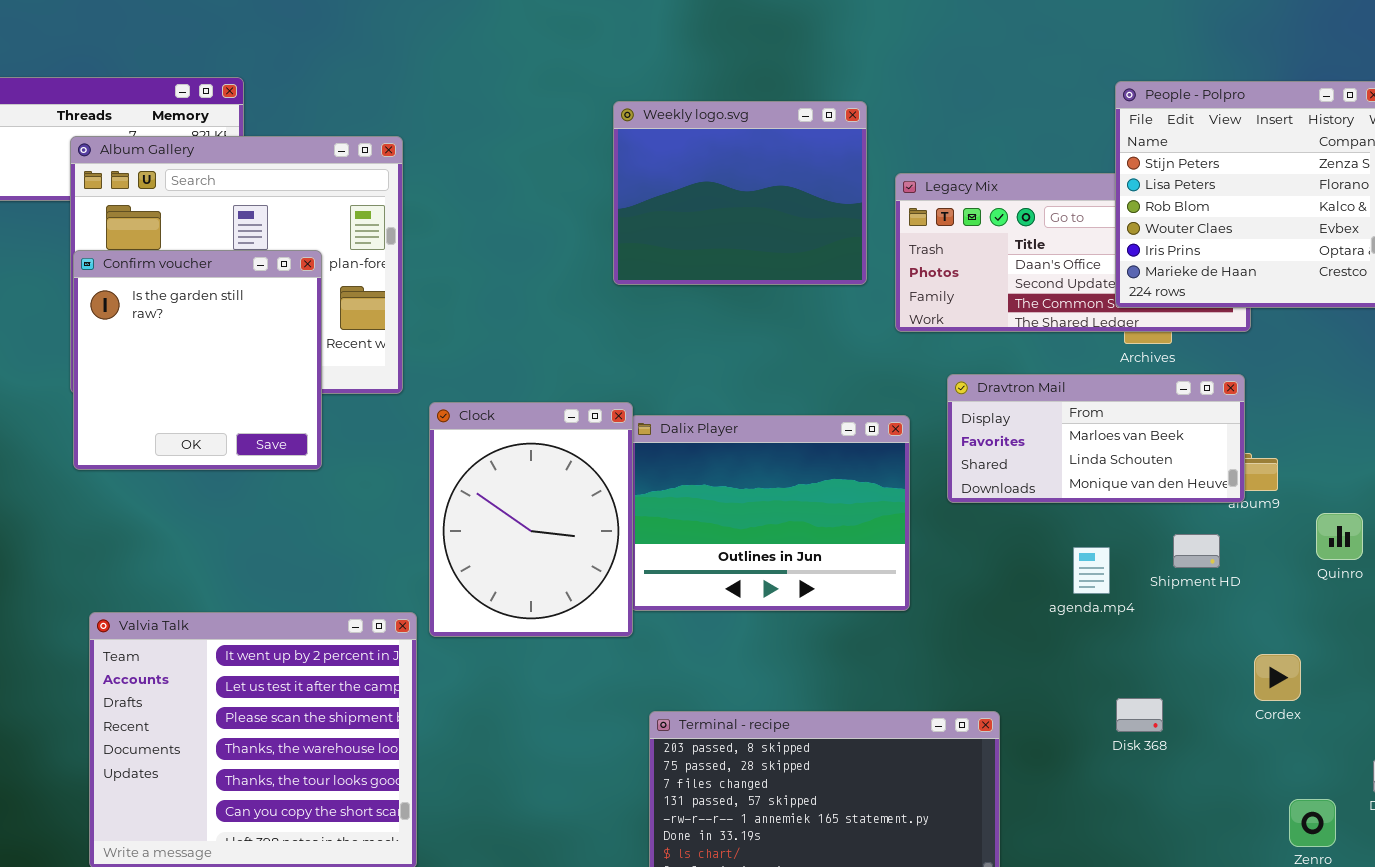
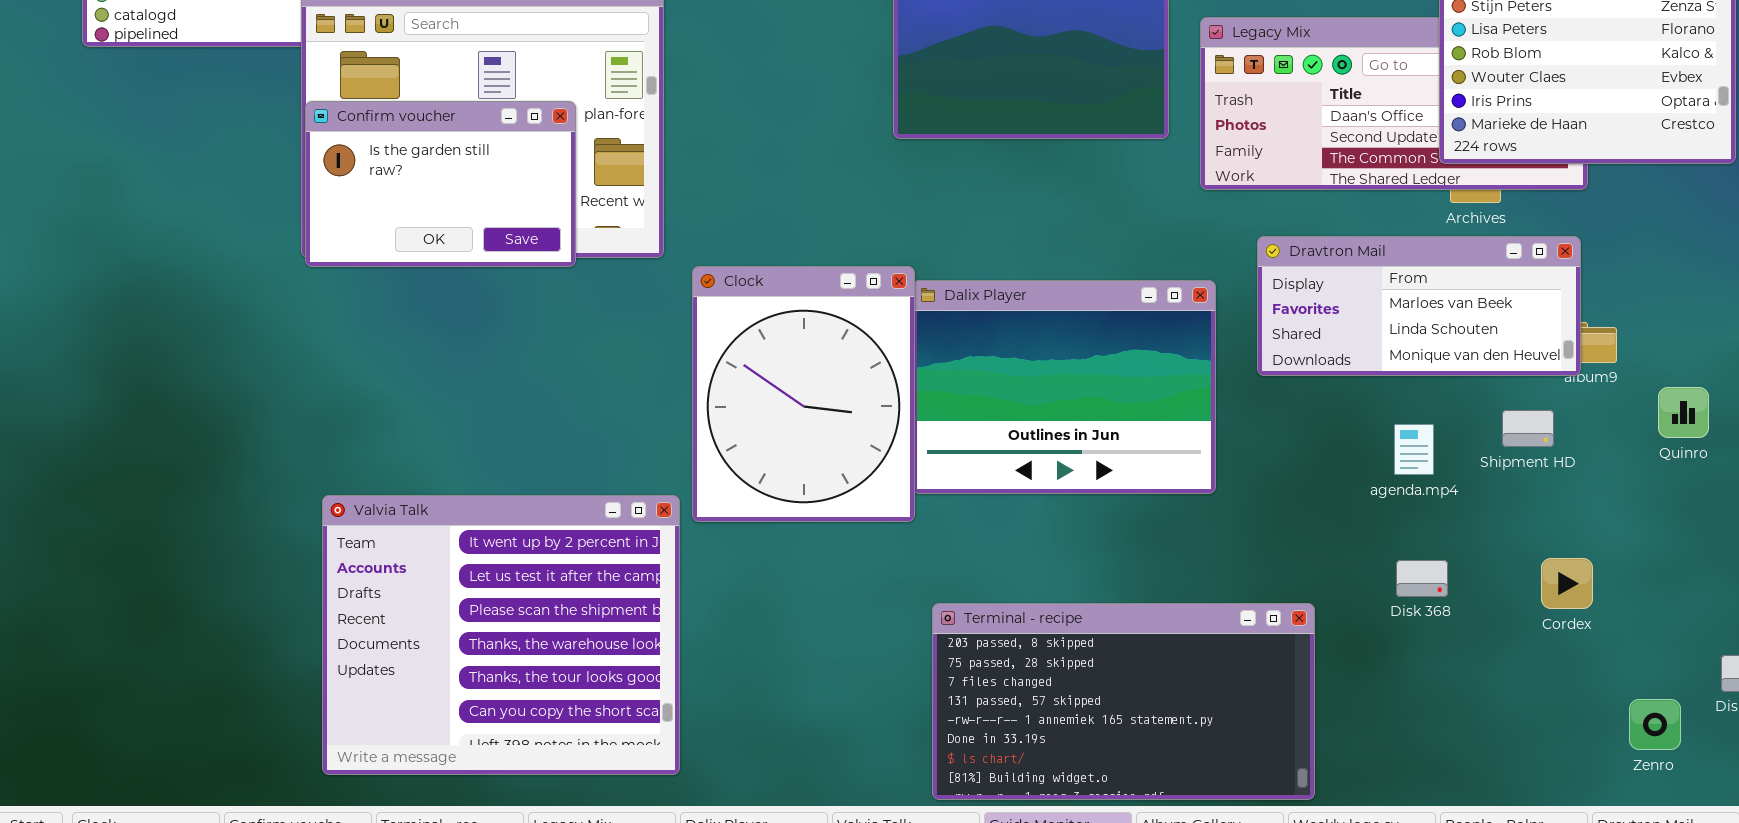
Confirm voucher: [73,250,322,470] -> [305,101,576,267], resized
Cordex: [1254,654,1301,701] -> [1541,558,1593,609], moved
Disk 368: [1116,698,1163,732] -> [1396,560,1448,597], moved

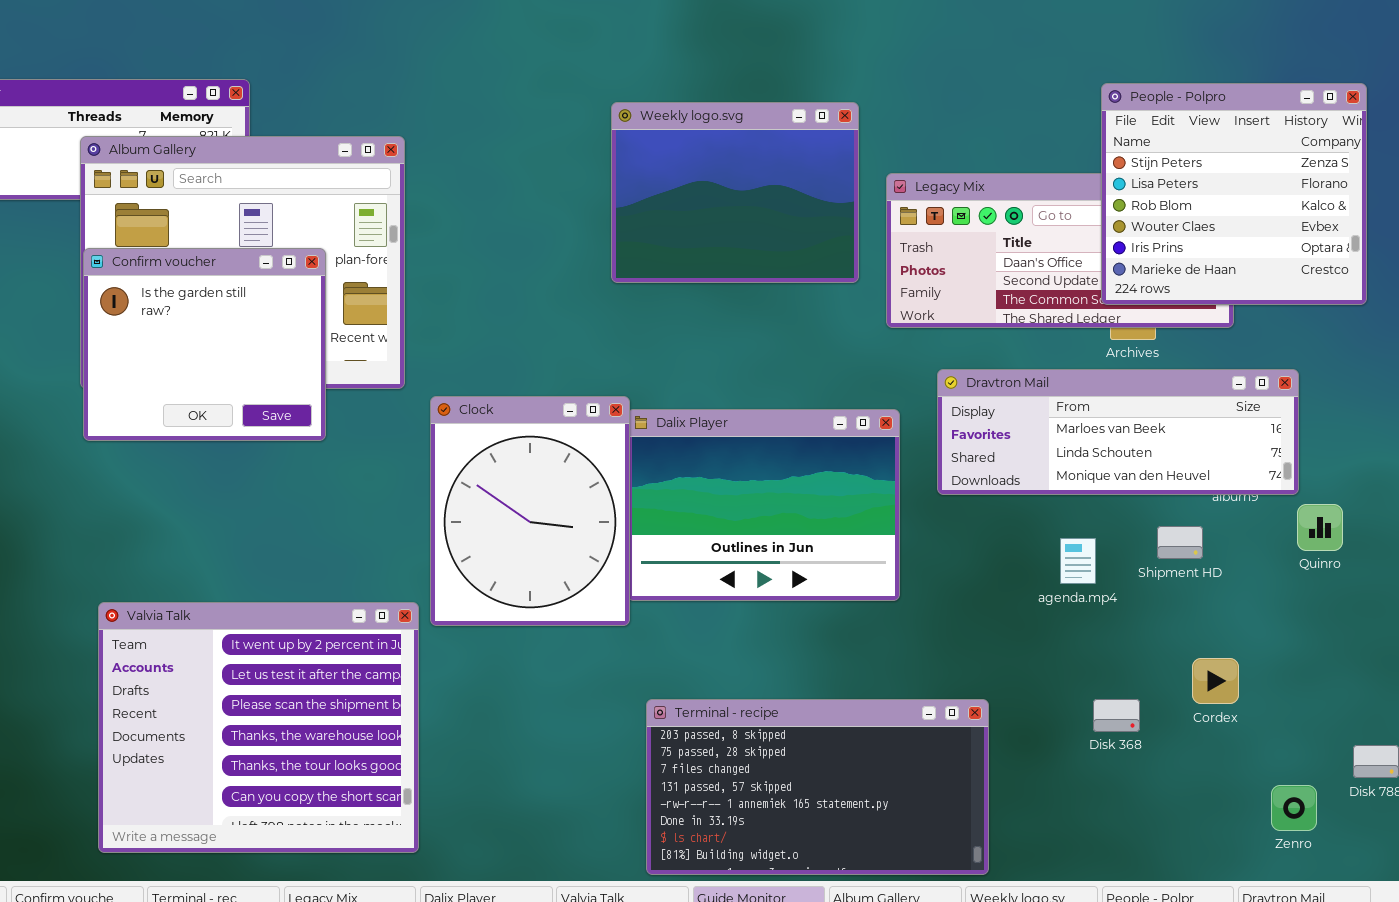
Confirm voucher: [305,101,576,267] -> [83,248,326,441], resized
Dravtron Mail: [1257,236,1581,376] -> [937,369,1299,495], resized
Disk 368: [1396,560,1448,597] -> [1093,699,1140,732], moved

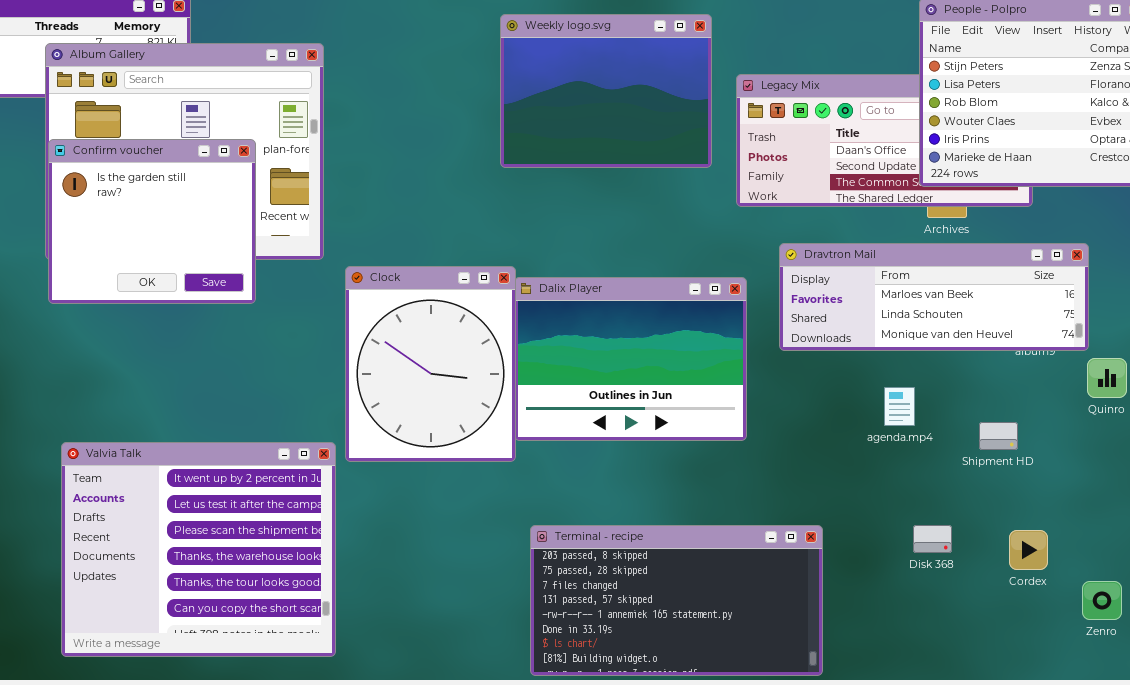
Shipment HD: [1157,526,1203,559] -> [979,422,1018,450], moved
Cordex: [1192,658,1239,704] -> [1009,530,1048,570], moved
Zenro: [1271,785,1317,831] -> [1082,581,1122,620], moved

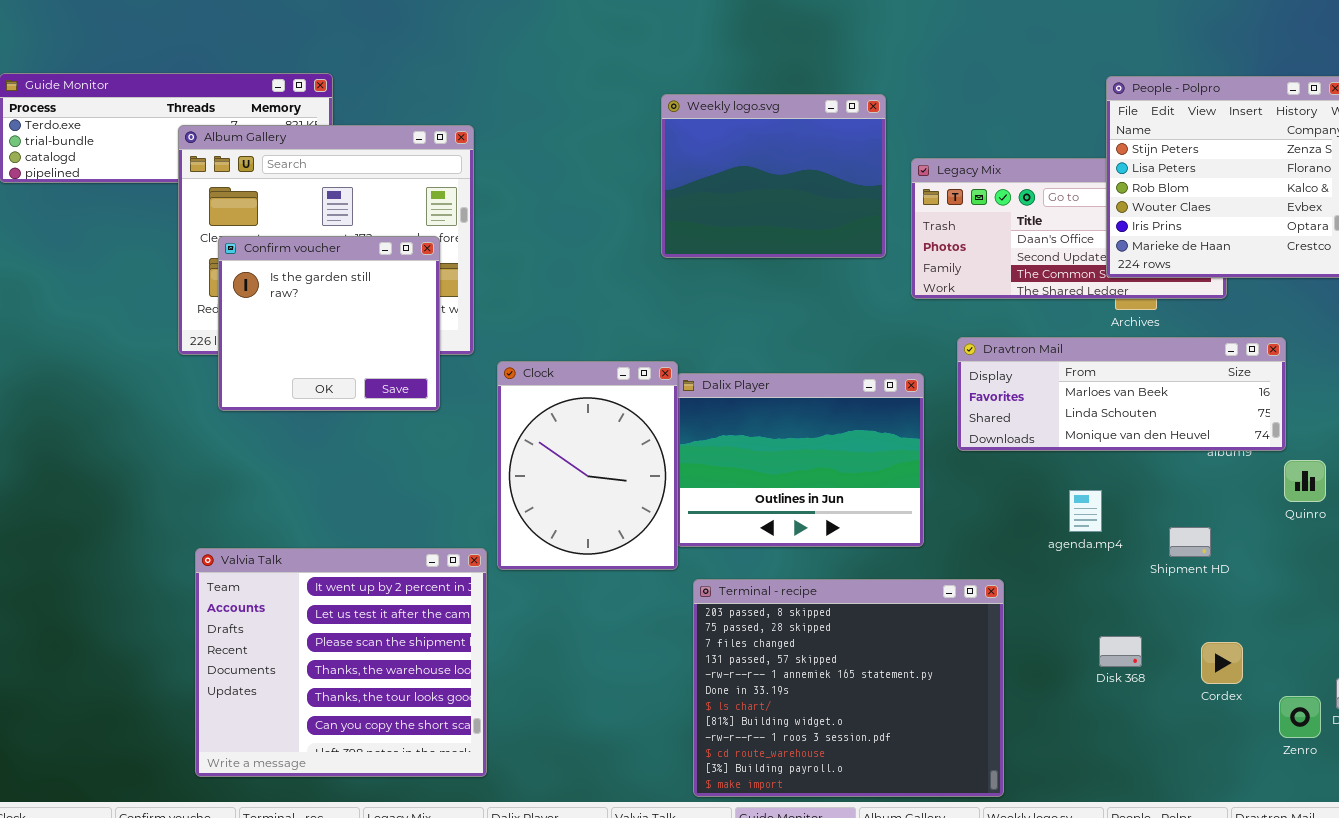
Confirm voucher: [48,139,256,304] -> [218,236,440,411], moved
Terminal - recipe: [530,525,823,676] -> [693,579,1004,797], resized

